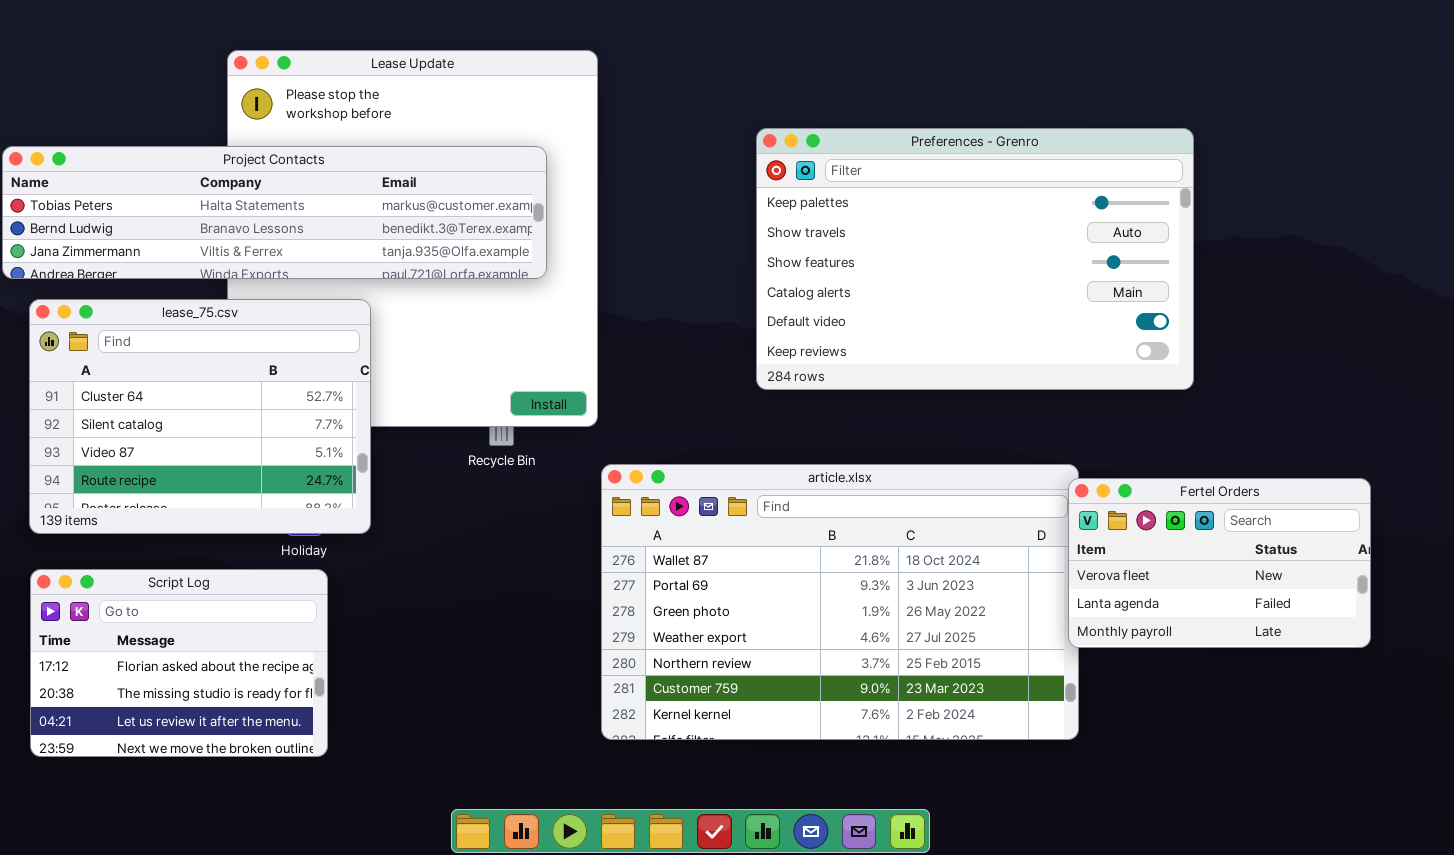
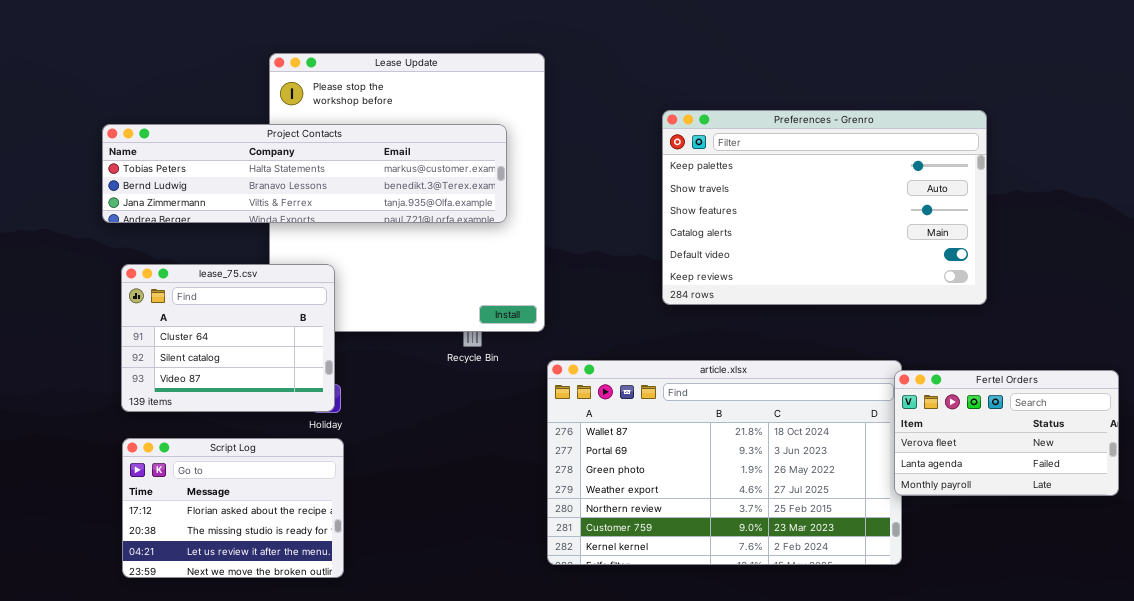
lease_75.csv: [29,299,371,534] -> [121,264,335,412], resized

